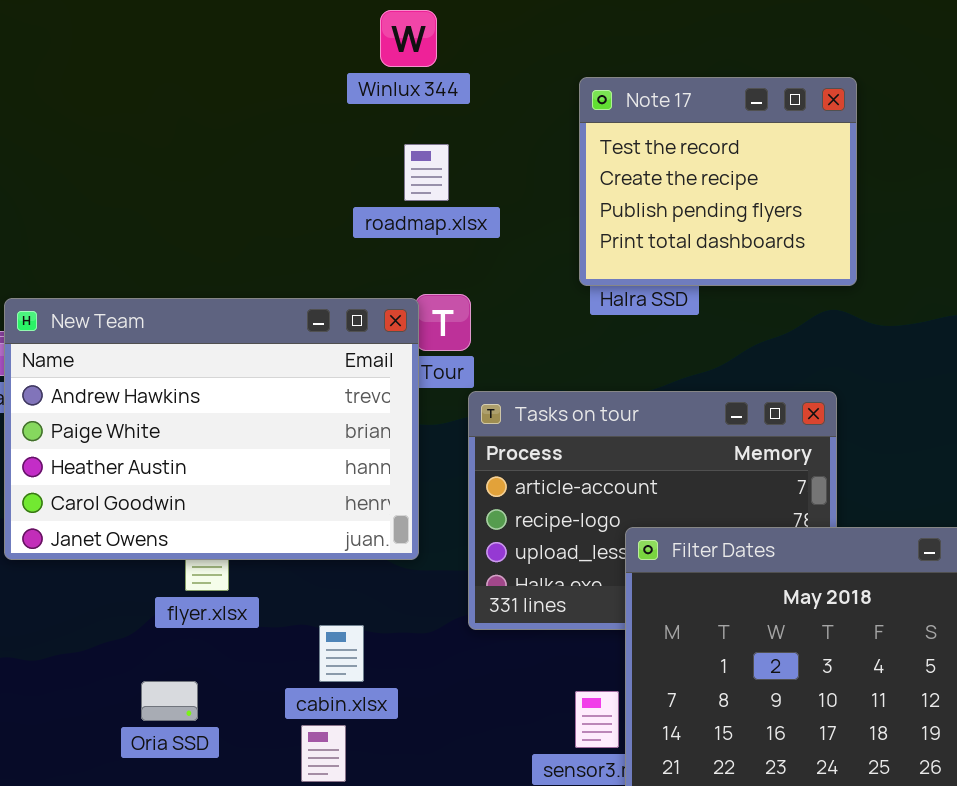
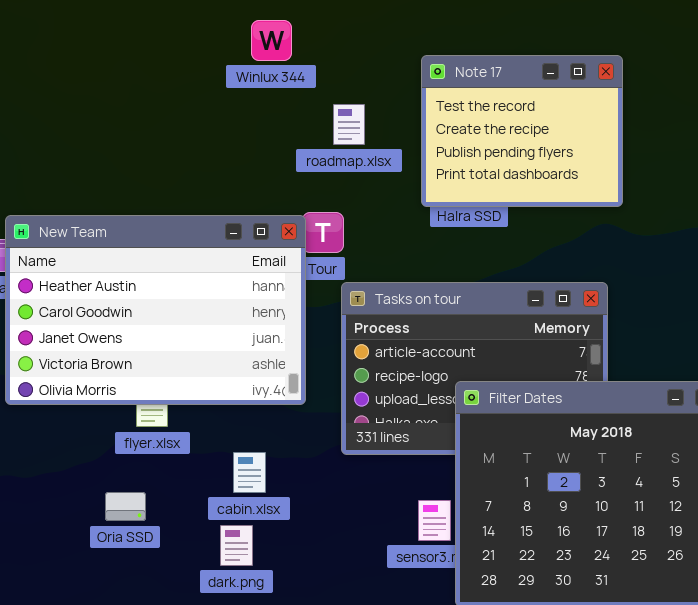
Winlux 344: [380,10,437,67] -> [251,20,292,61], moved
roadmap.xlsx: [404,144,449,201] -> [333,104,365,145], moved
New Team: [4,298,419,560] -> [5,215,306,405], scrolled down 2 rows

